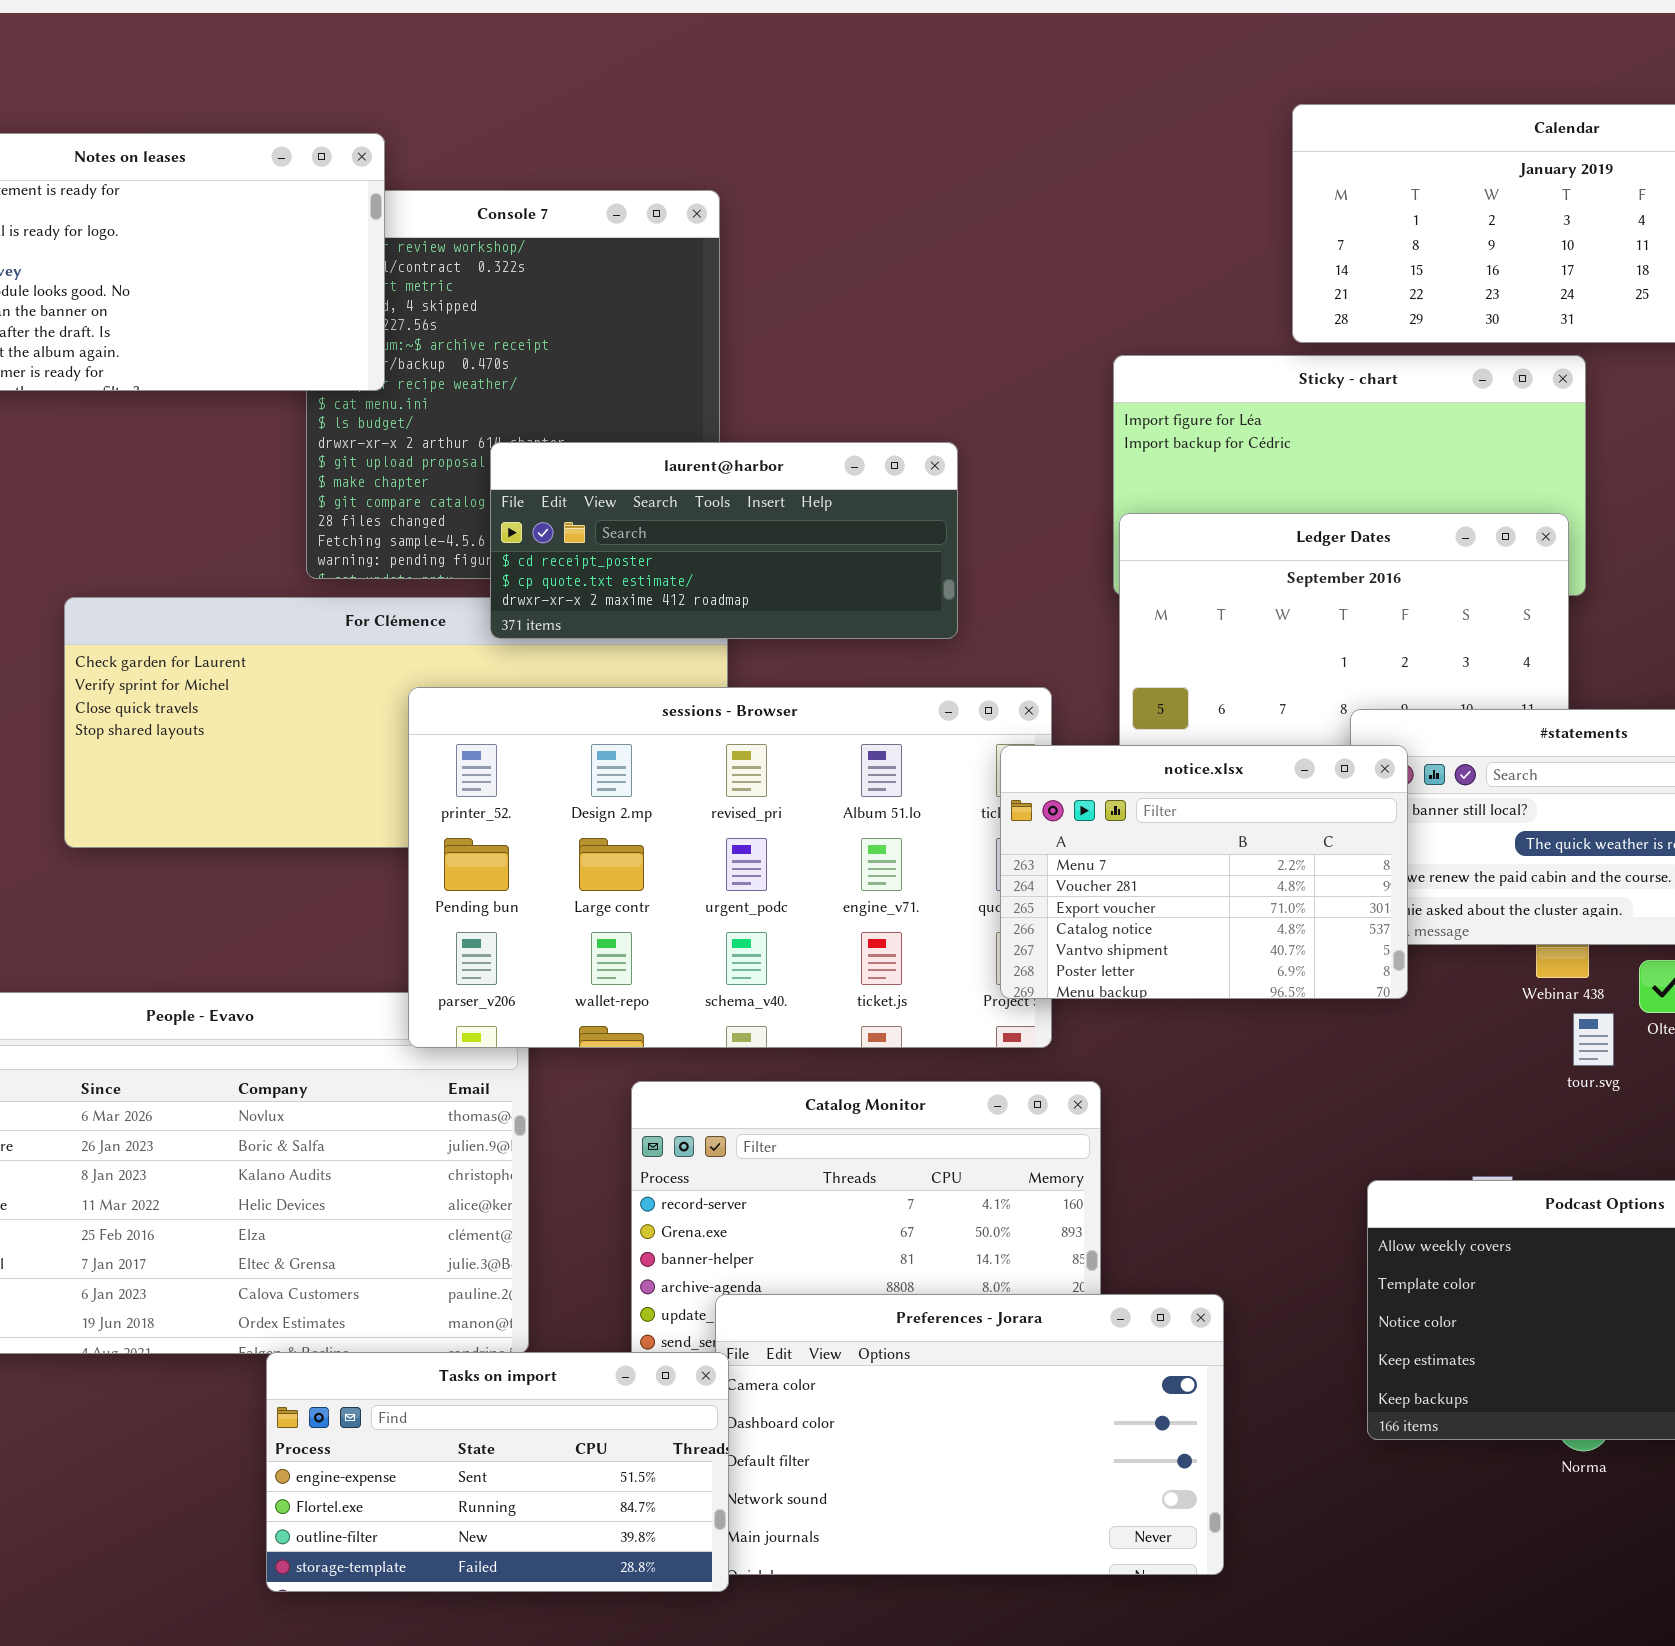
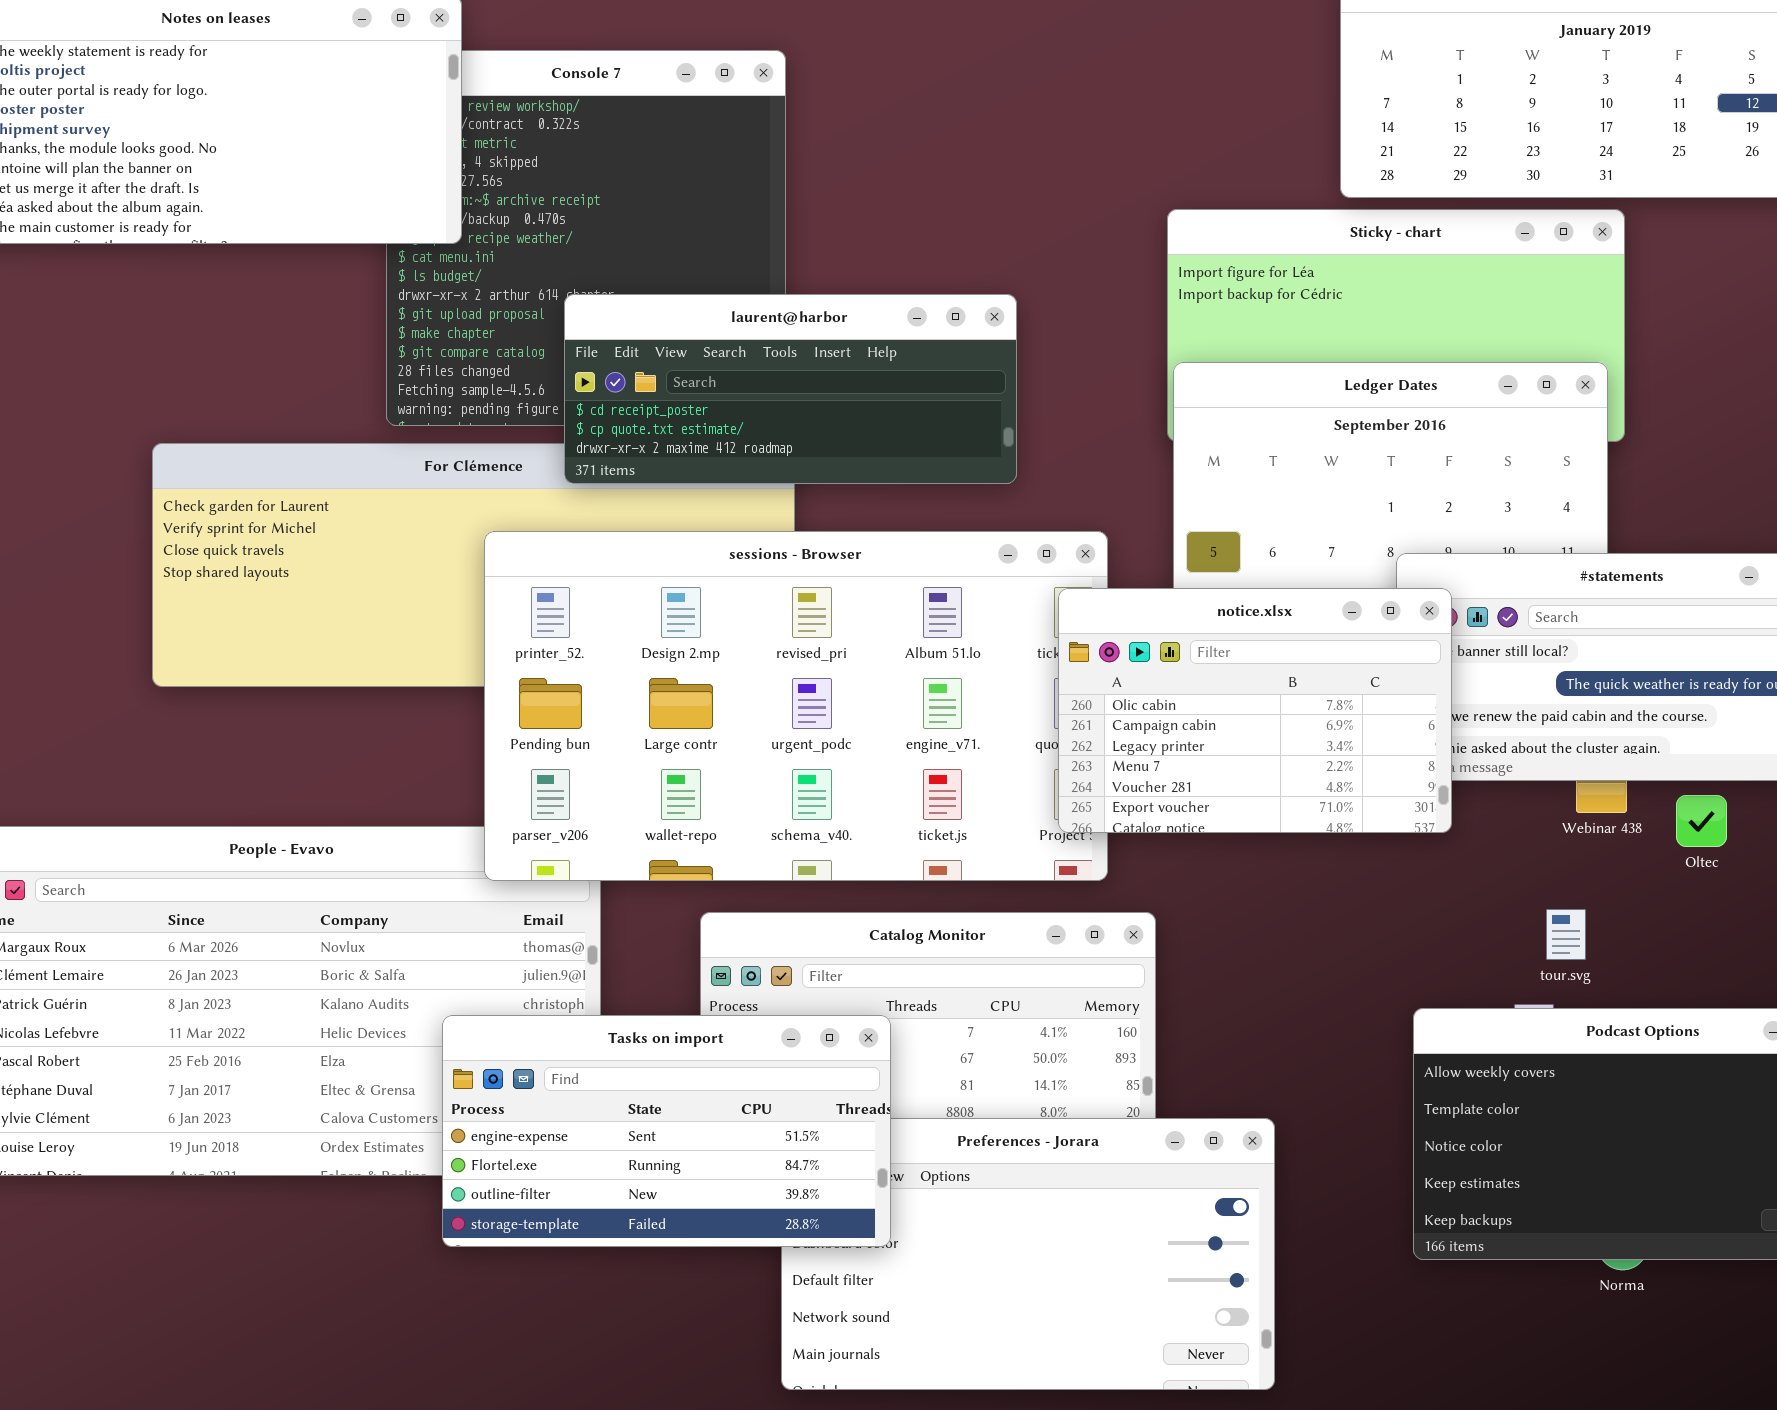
notice.xlsx: [1000,745,1408,999] -> [1058,588,1452,833], scrolled up 3 rows
tour.svg: [1573,1013,1614,1066] -> [1546,909,1586,960], moved
Tasks on import: [266,1352,729,1592] -> [442,1015,891,1247], moved

